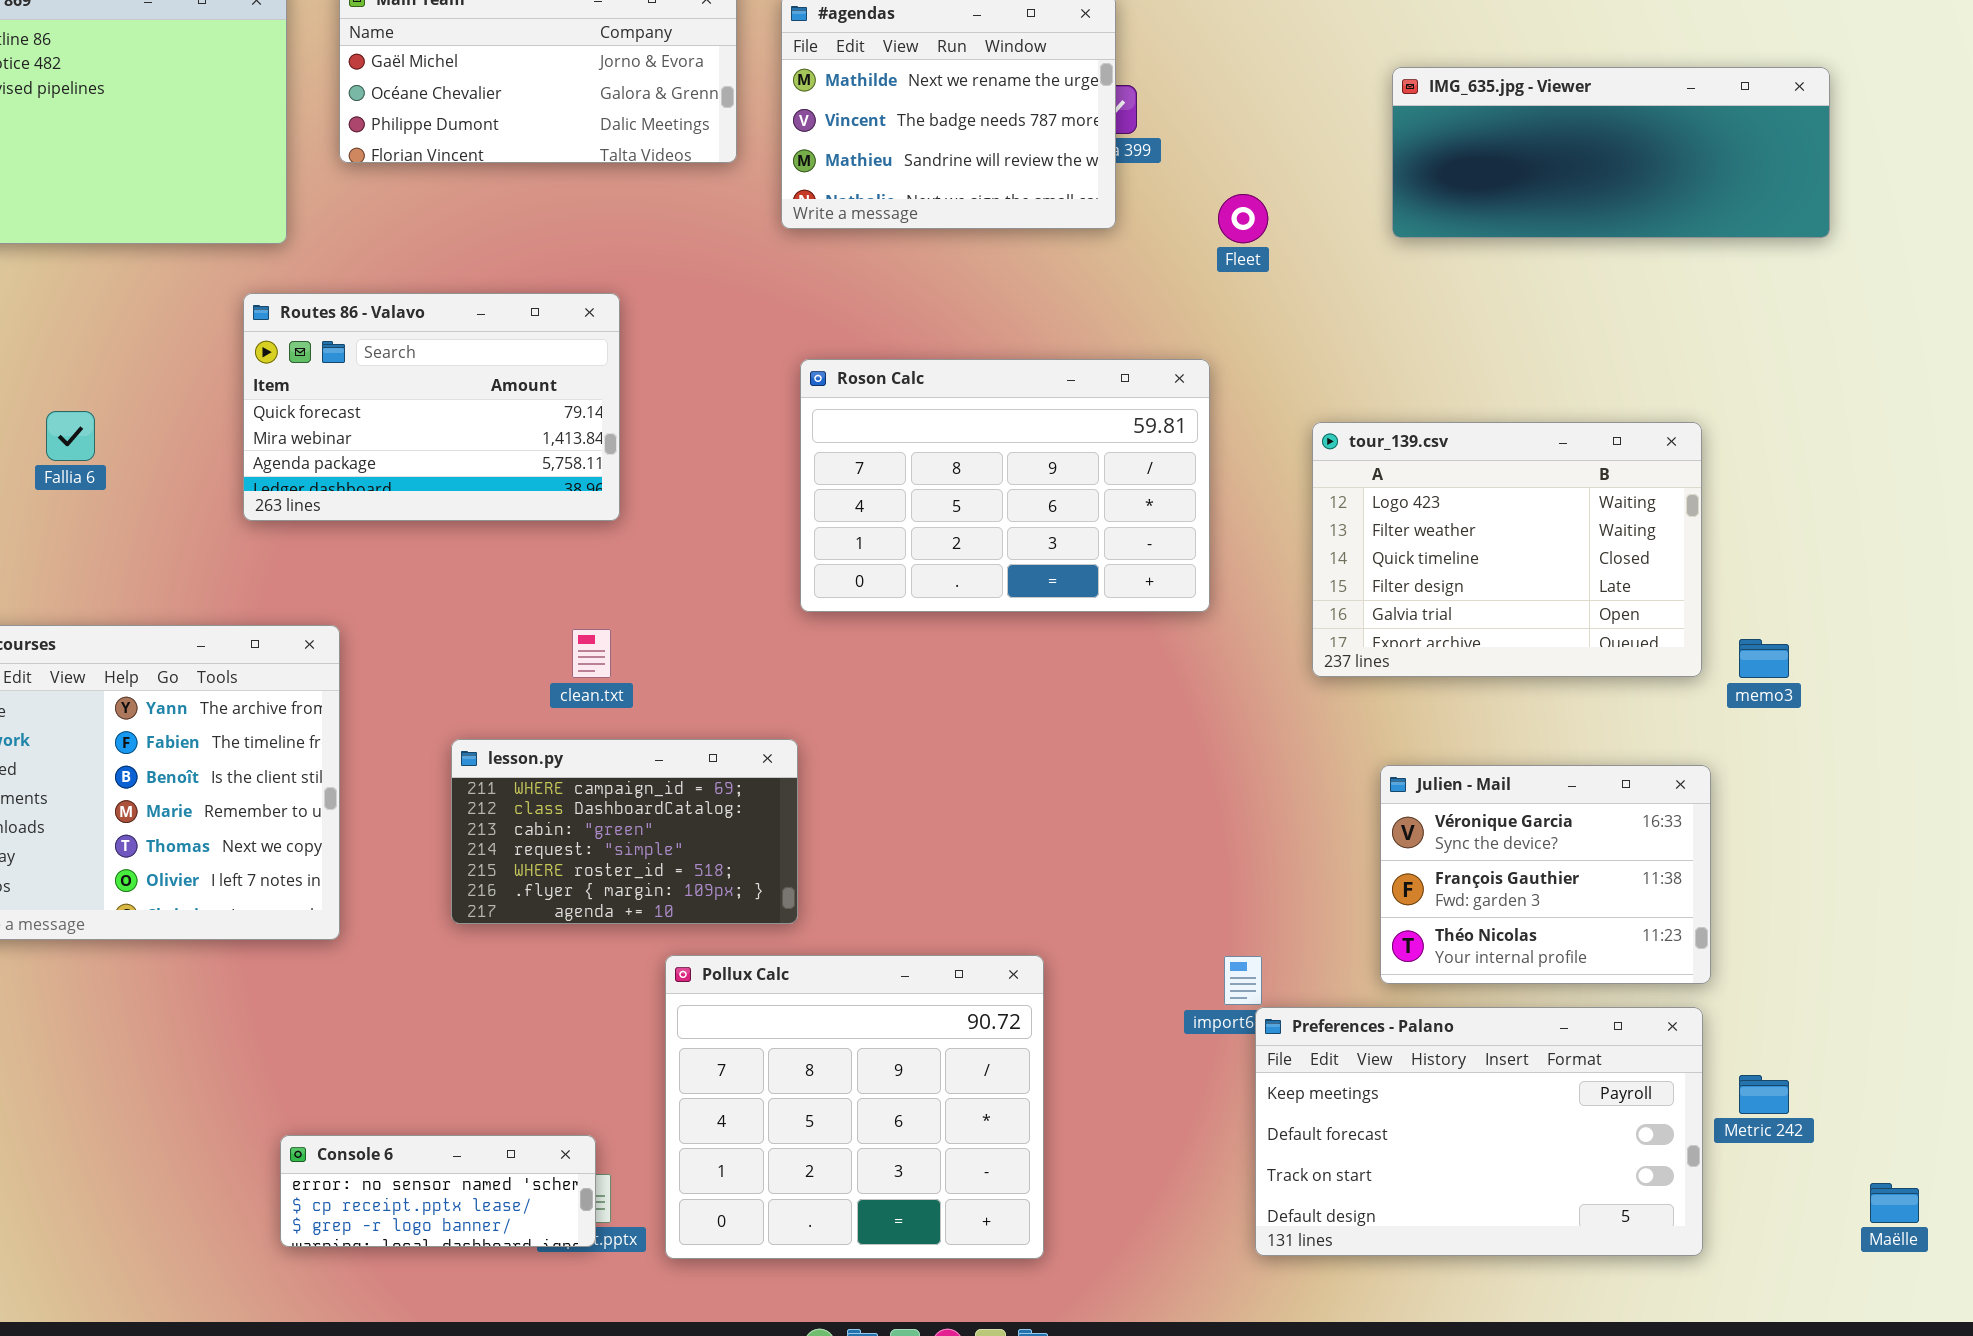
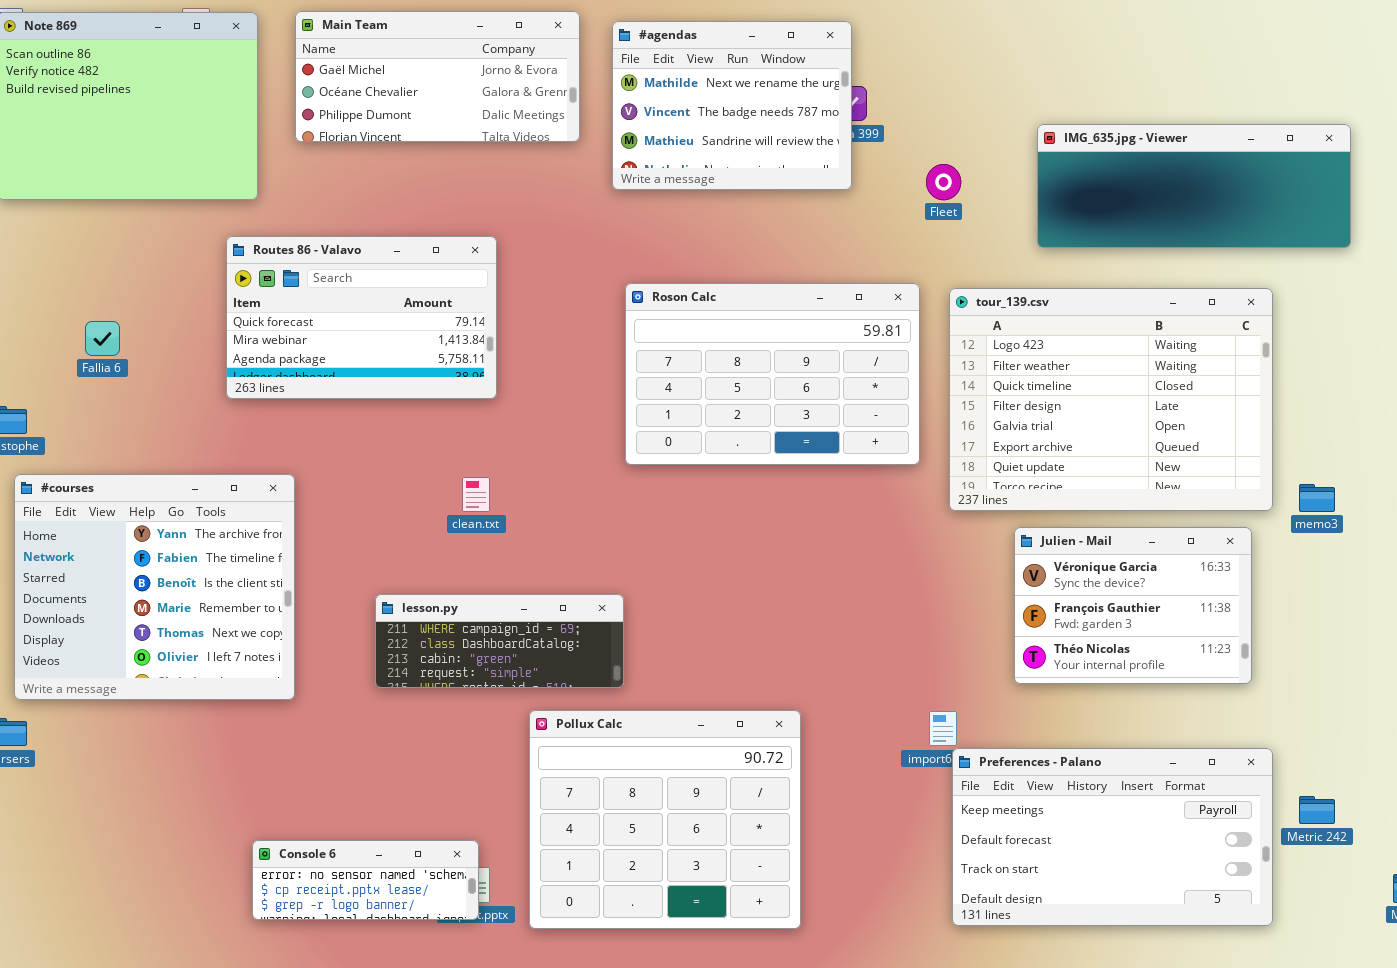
IMG_635.jpg - Viewer: [1392,67,1830,238] -> [1037,124,1351,248], moved
tour_139.csv: [1312,422,1702,677] -> [949,288,1273,511], resized
lesson.py: [451,739,798,924] -> [375,594,624,688], resized
Julien - Mail: [1380,765,1711,984] -> [1014,527,1252,684], moved

